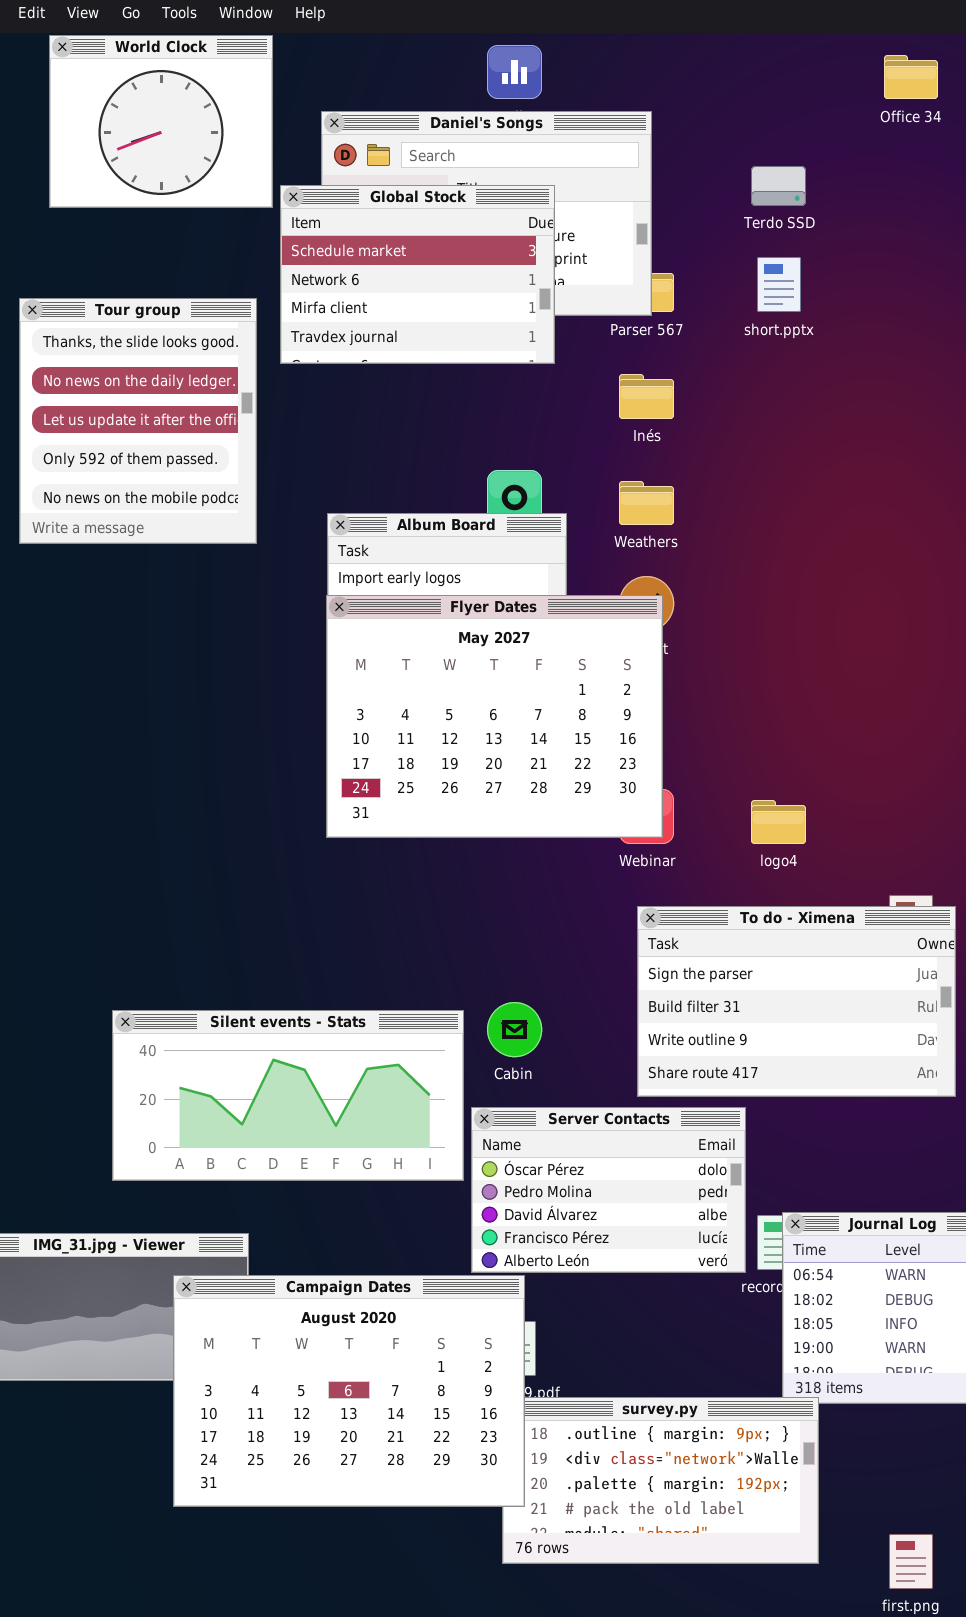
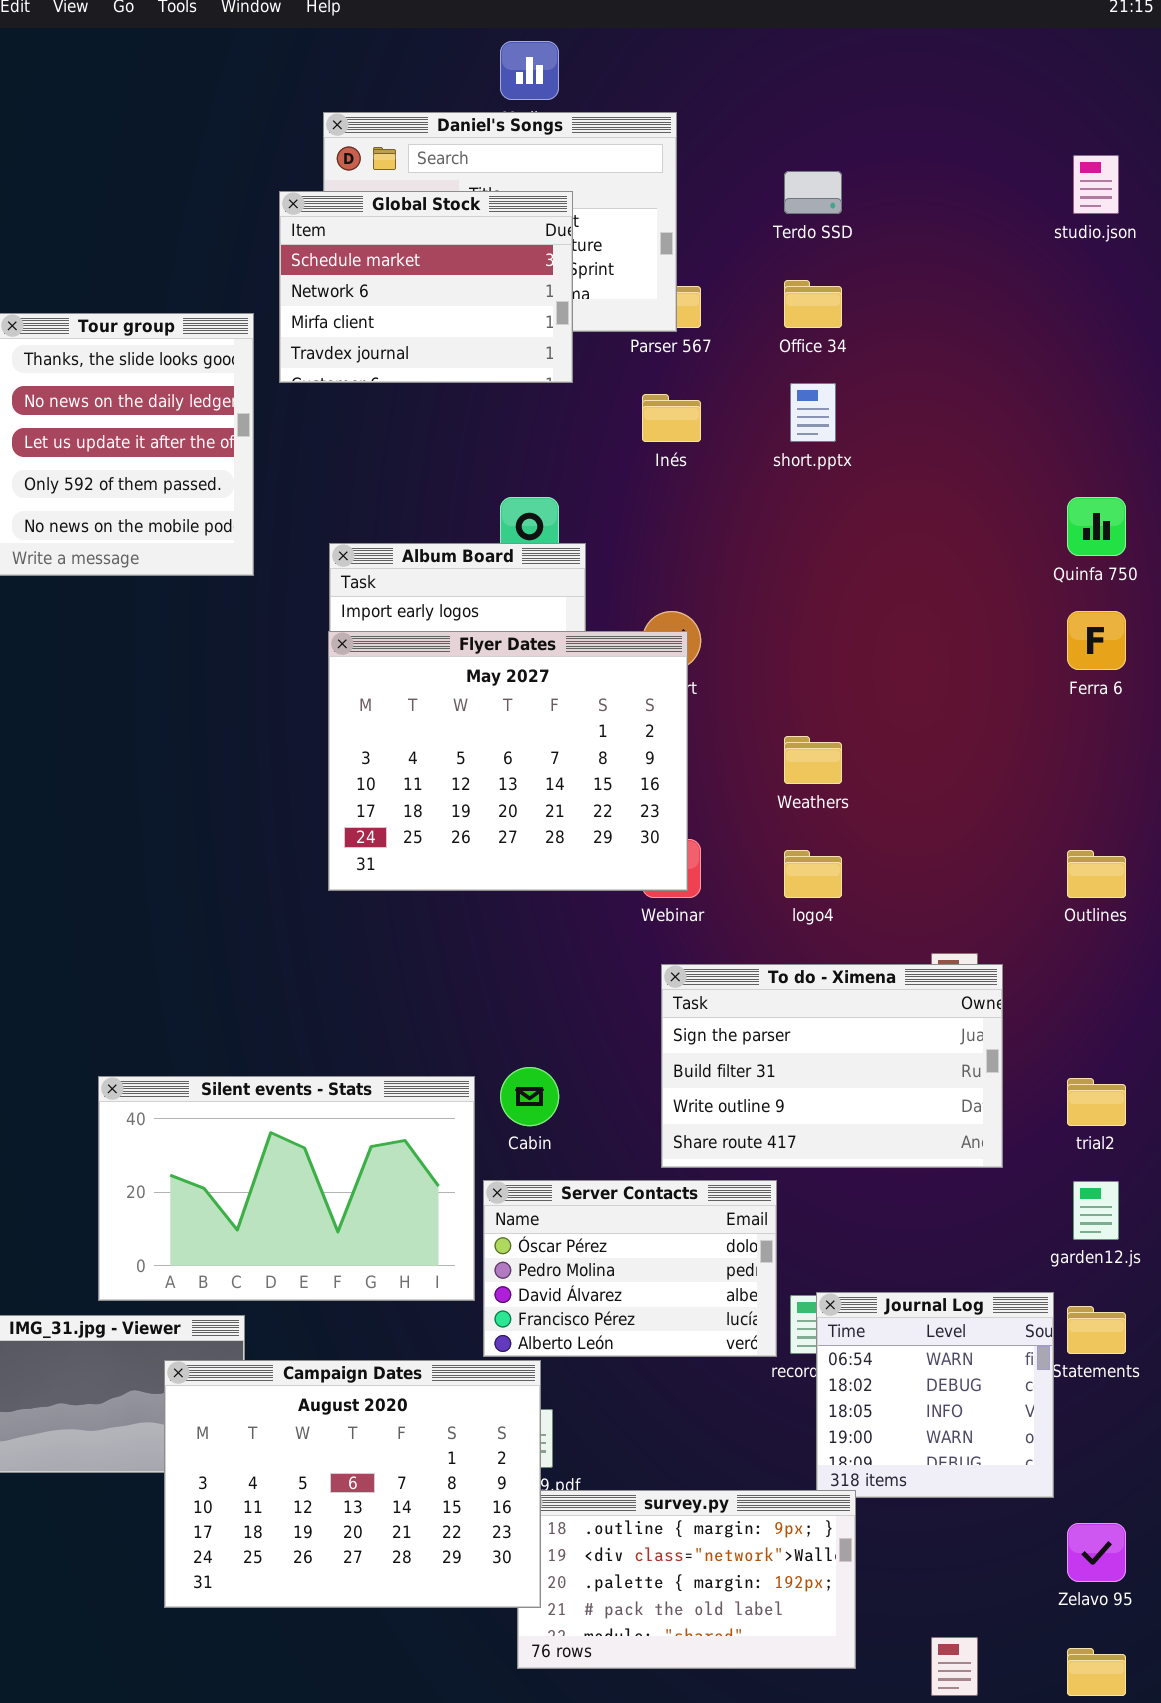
World Clock: [49,35,273,208] -> none, closed
Office 34: [884,55,938,99] -> [784,280,842,328], moved
short.pptx: [757,257,801,312] -> [790,383,836,442], moved
Weathers: [619,481,674,525] -> [784,736,842,784], moved
Silent events - Stats: [112,1010,464,1181] -> [98,1076,475,1301], resized

